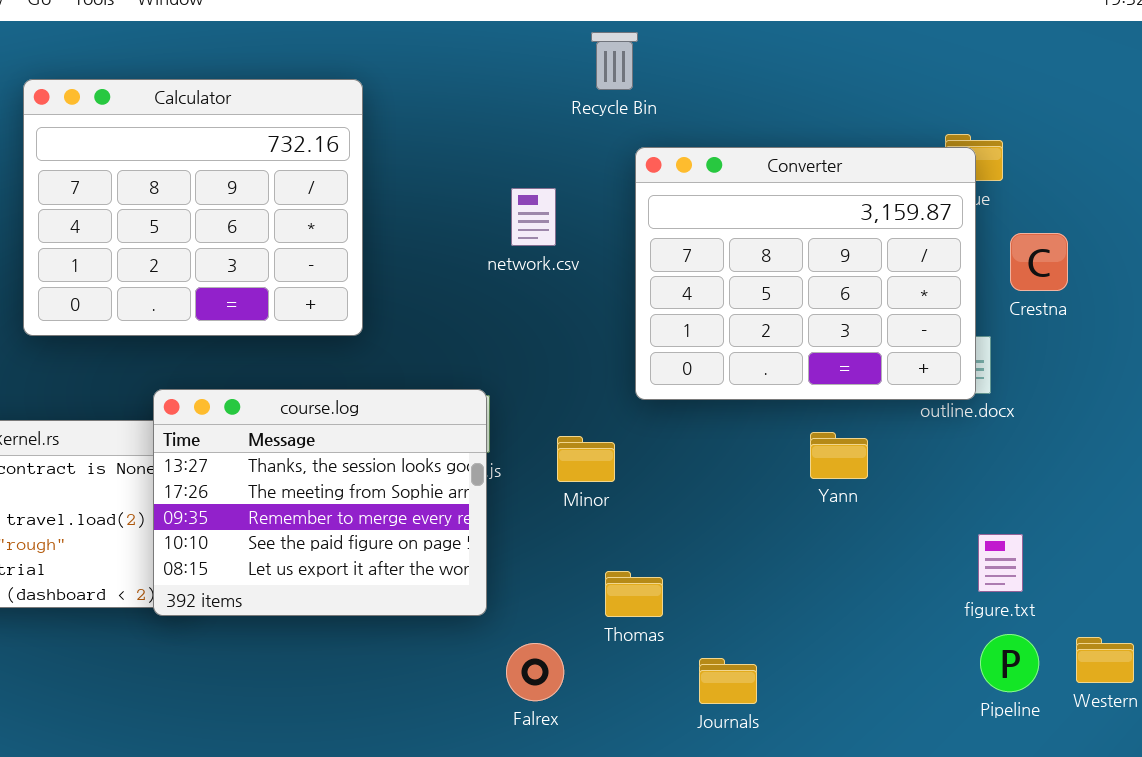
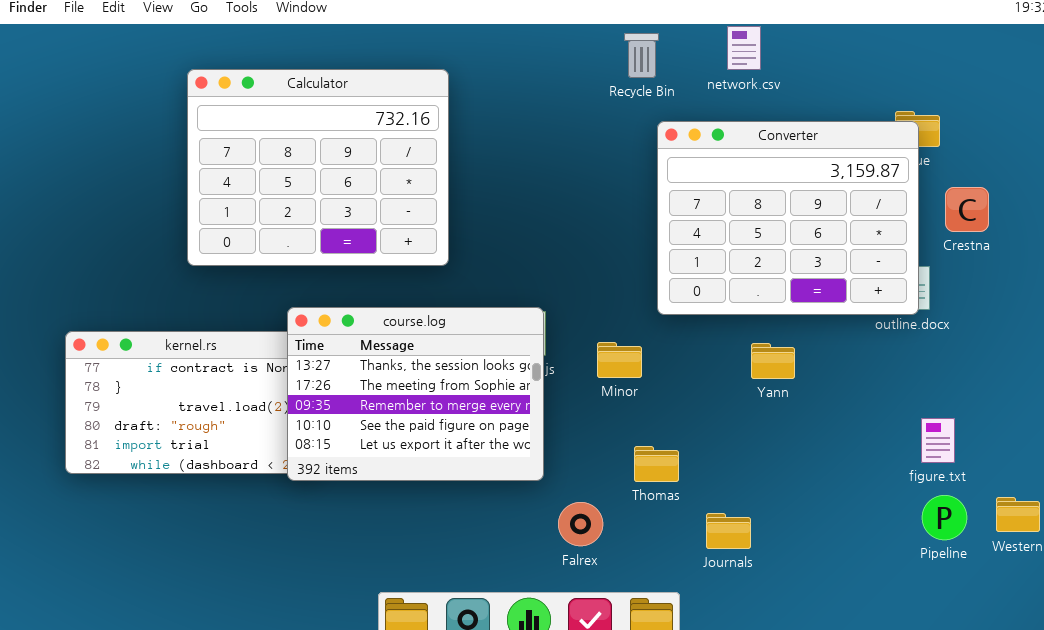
network.csv: [511,188,556,246] -> [727,26,761,70], moved
Yann: [810,432,868,479] -> [751,343,795,379], moved

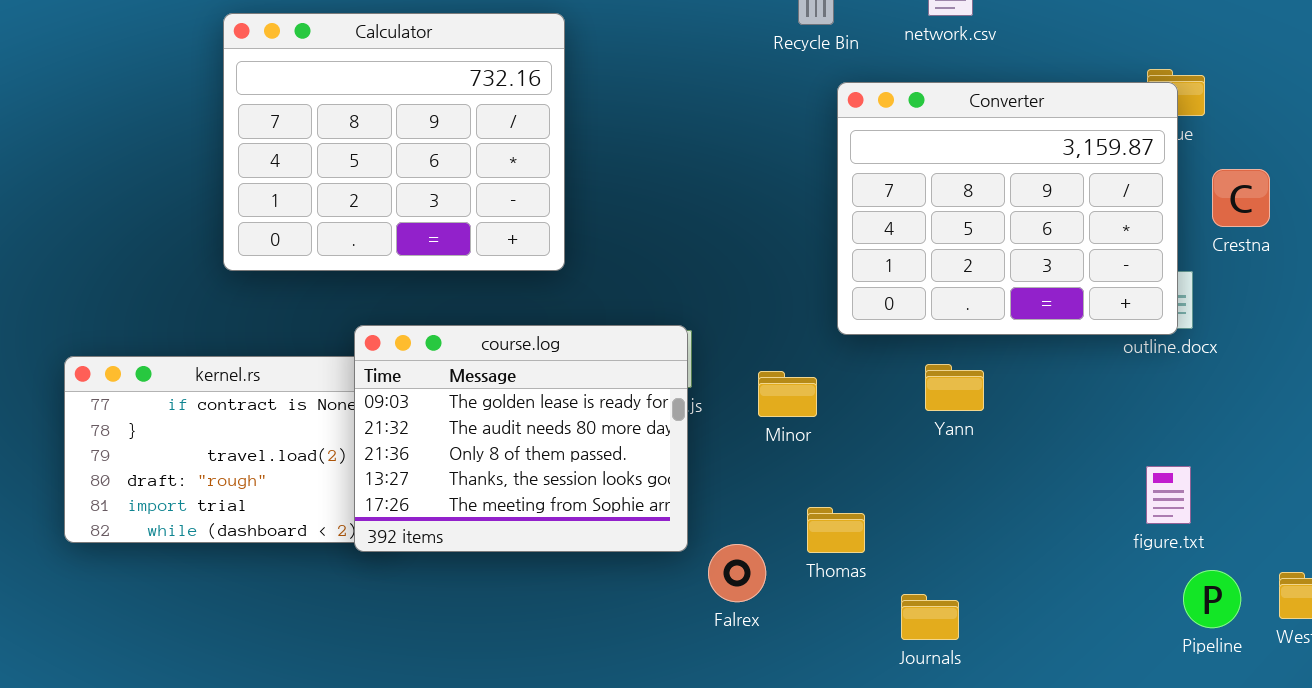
course.log: [287,307,544,481] -> [354,325,688,552], scrolled up 3 rows
Yann: [751,343,795,379] -> [925,364,984,411], moved
figure.txt: [921,418,955,463] -> [1146,466,1191,524], moved
Falrex: [558,502,603,546] -> [708,544,766,602], moved

